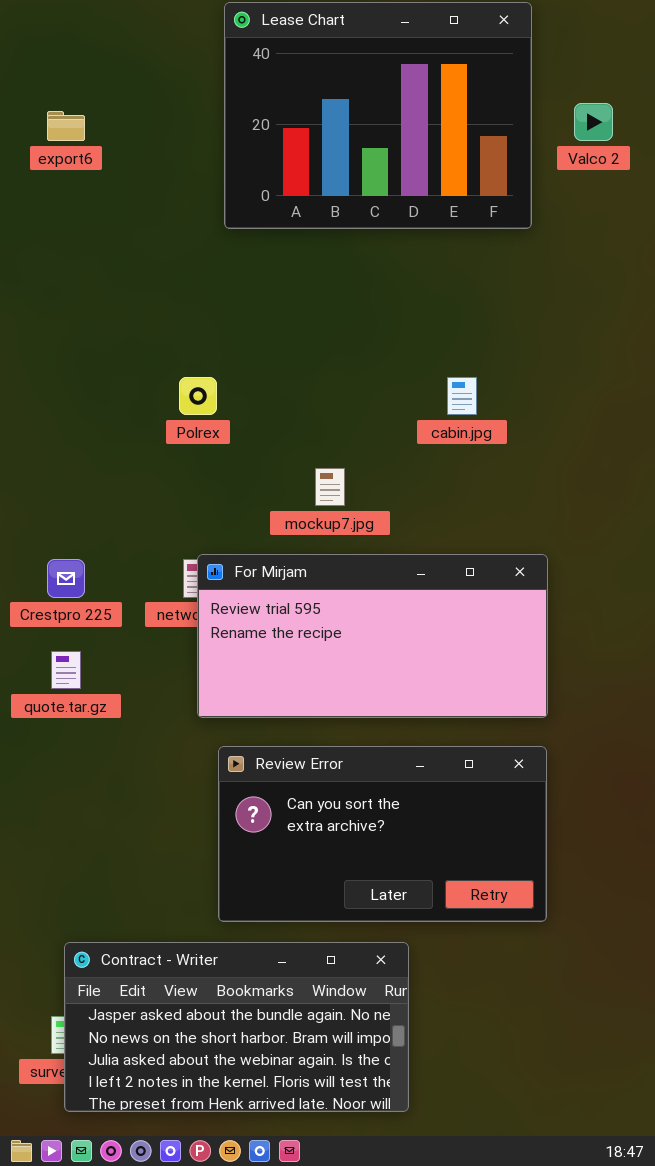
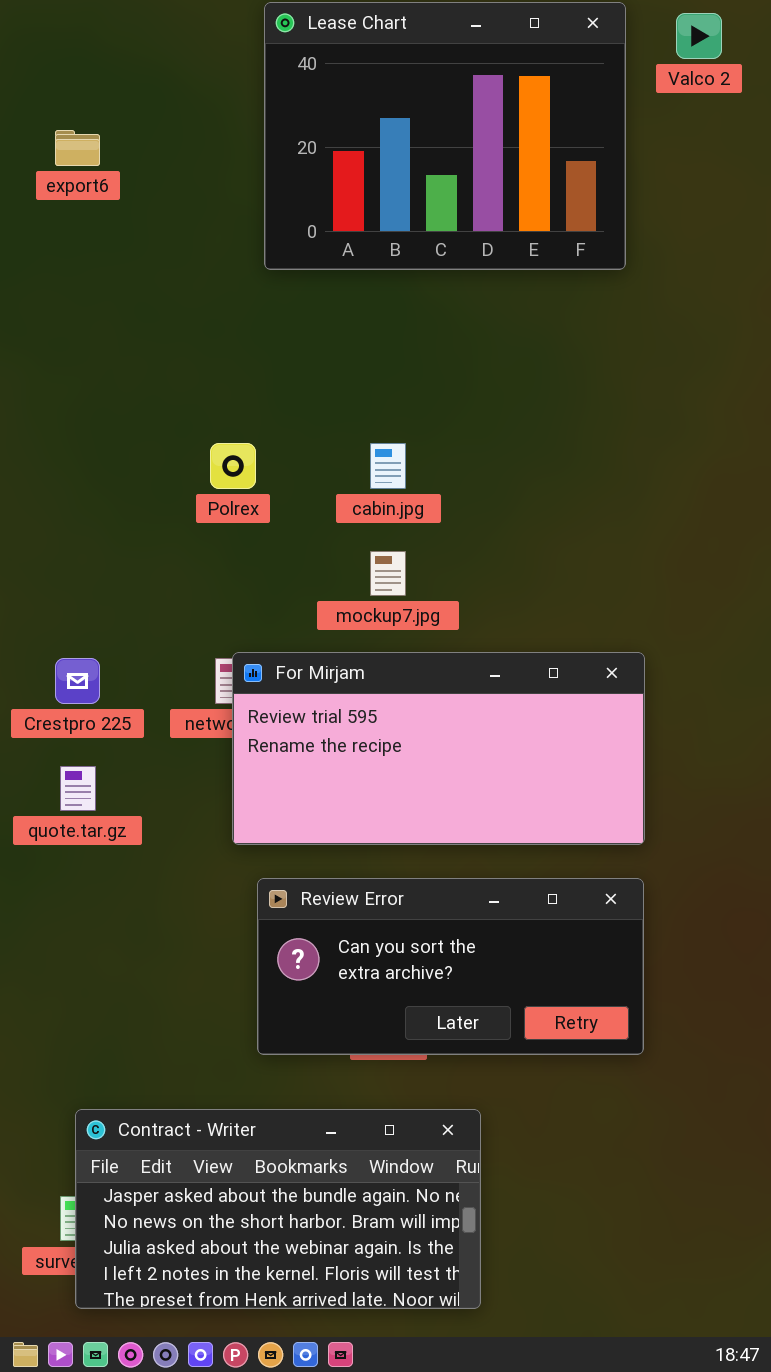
Valco 2: [574,103,613,141] -> [676,13,722,59], moved
cabin.jpg: [447,377,477,415] -> [370,443,406,489], moved
Review Error: [218,746,547,922] -> [257,878,644,1055], resized

